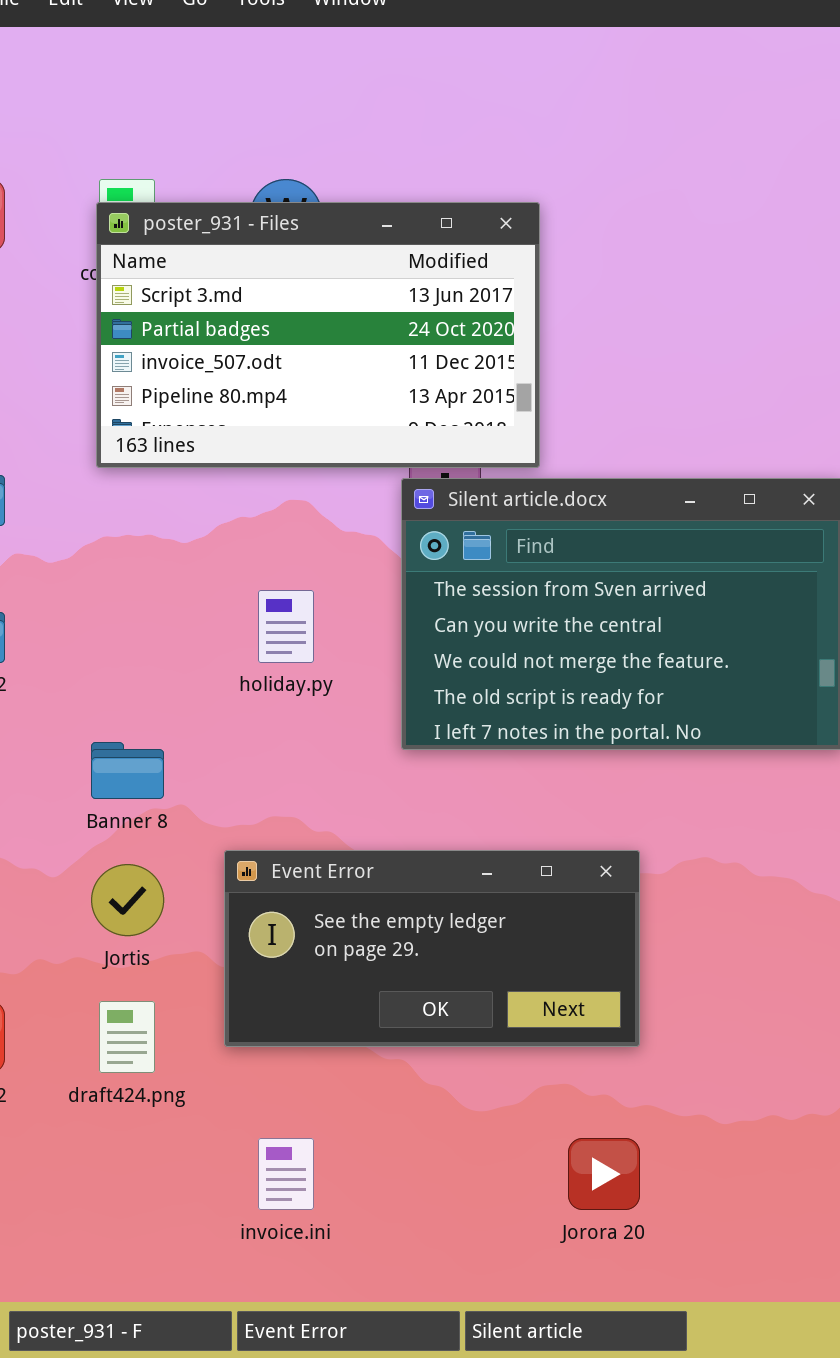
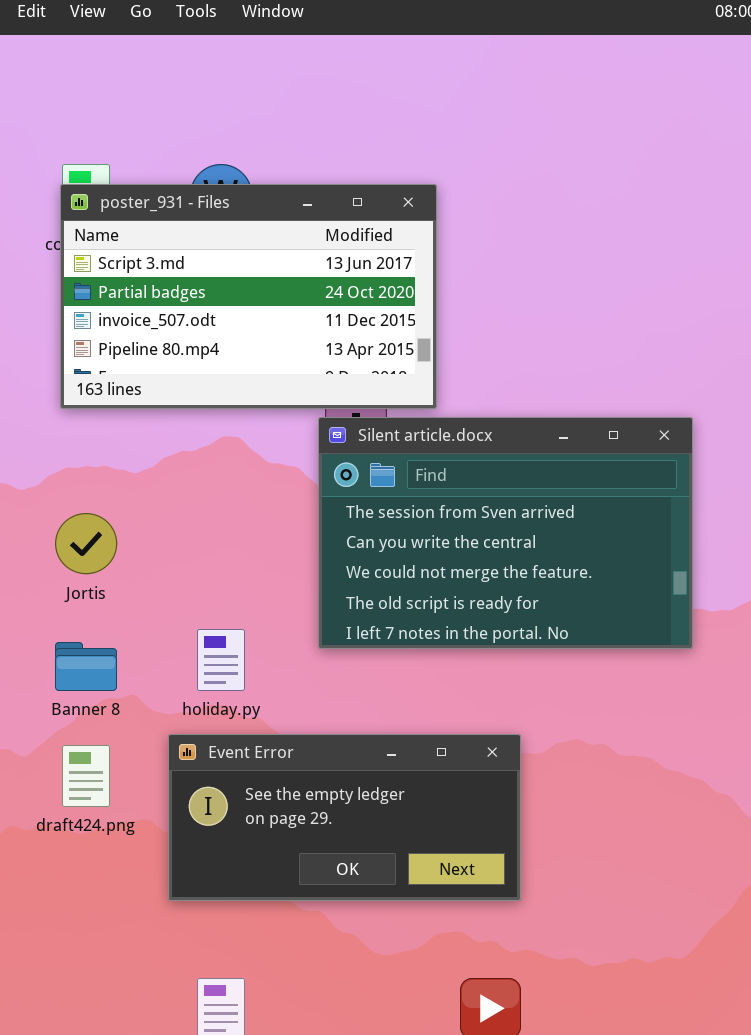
holiday.py: [258,590,314,663] -> [197,629,245,691], moved
Jortis: [91,864,164,936] -> [55,513,117,574], moved
draft424.png: [99,1001,155,1073] -> [62,745,110,807], moved

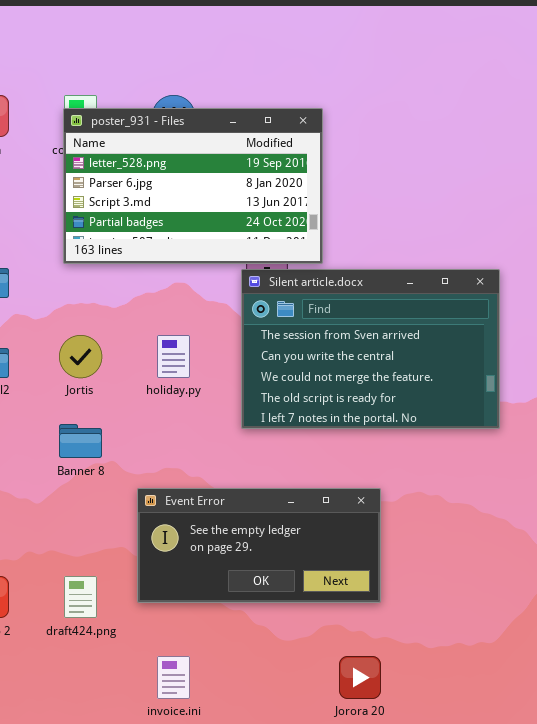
poster_931 - Files: [60,184,437,409] -> [63,108,323,264], scrolled up 2 rows
holiday.py: [197,629,245,691] -> [157,335,190,378], moved
draft424.png: [62,745,110,807] -> [64,576,97,618], moved

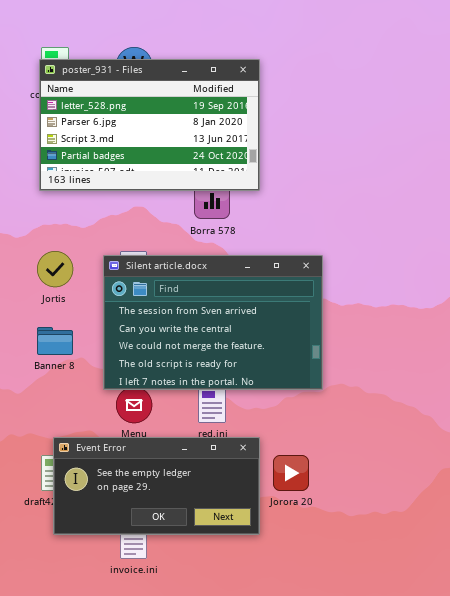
Silent article.docx: [241,269,500,429] -> [103,255,323,390], moved
Event Error: [137,488,381,603] -> [53,437,260,535], moved
Jorora 20: [339,656,381,699] -> [273,455,309,491], moved

